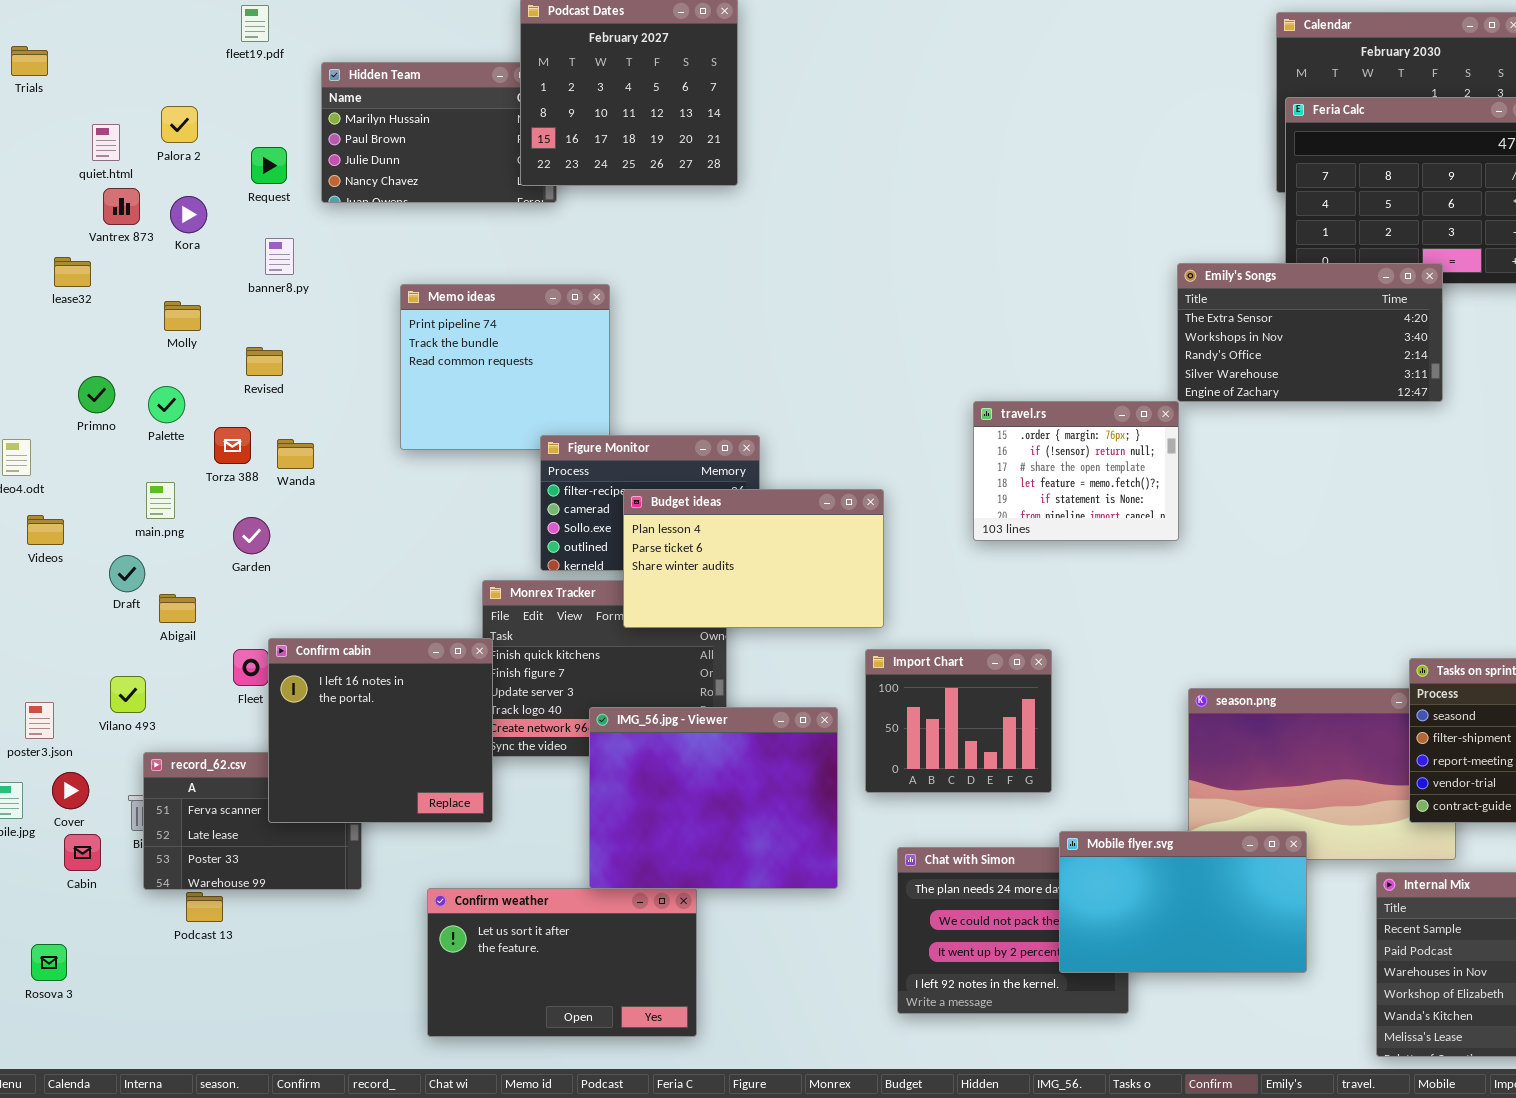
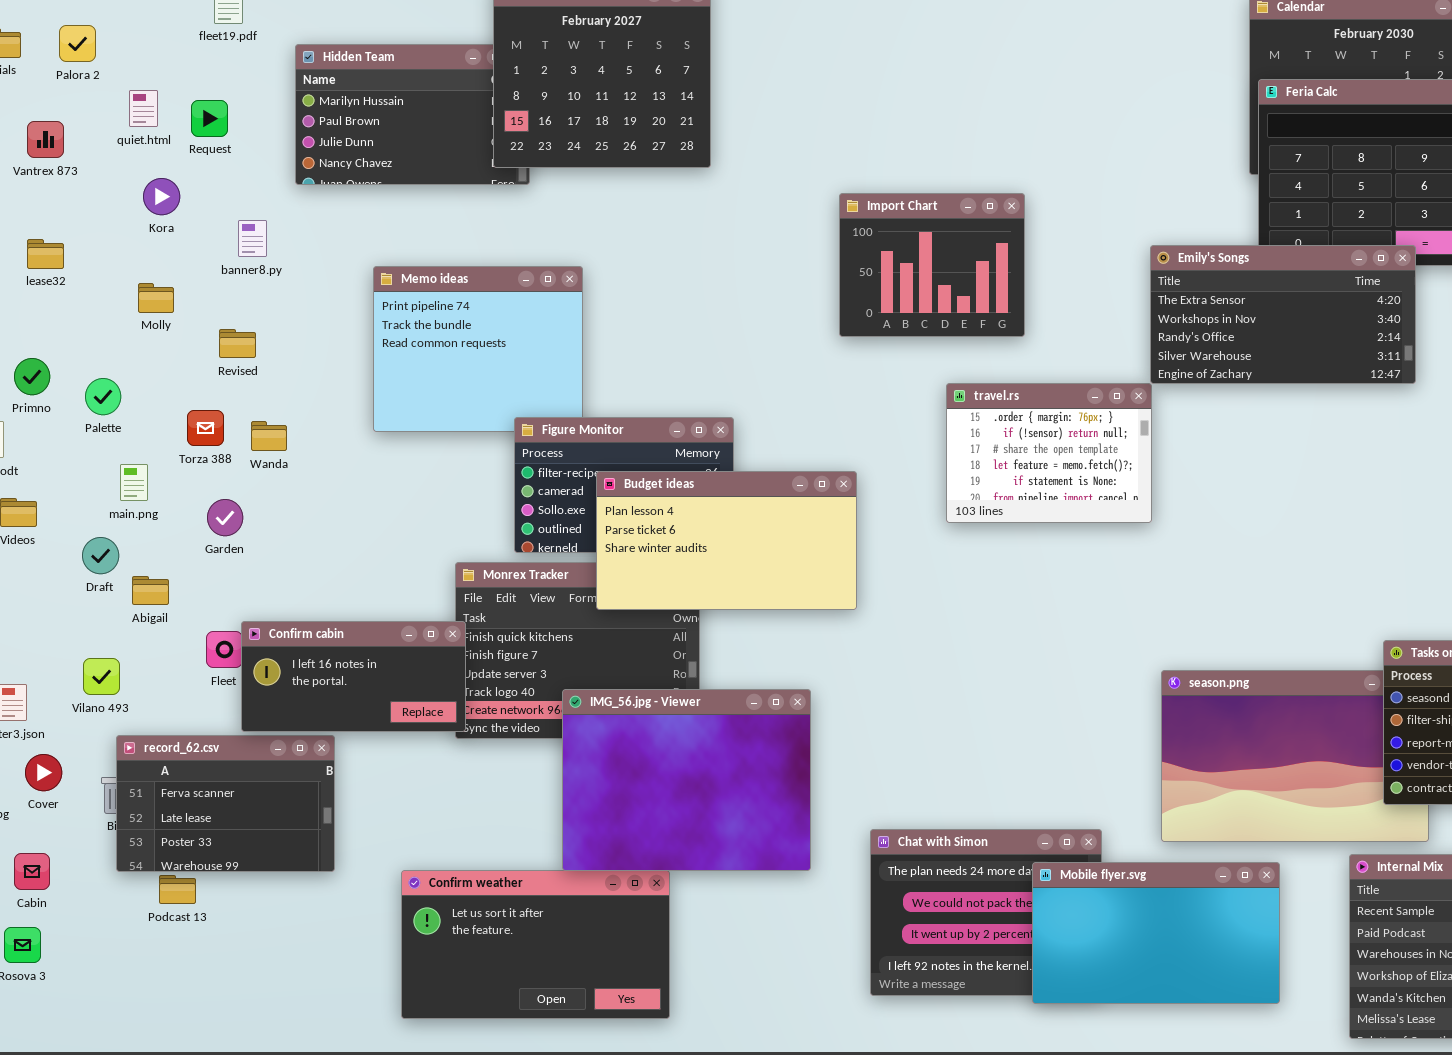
Palora 2: [161,106,198,143] -> [59,25,96,62], moved
quiet.html: [92,124,120,161] -> [129,90,158,127], moved
Request: [251,147,287,184] -> [191,100,228,137], moved
Vantrex 873: [103,188,140,225] -> [27,121,64,158], moved
Primno: [78,376,115,413] -> [14,358,50,395], moved
Palette: [148,386,185,423] -> [85,378,121,415], moved
Confirm cabin: [268,638,493,823] -> [241,621,466,732], resized
Import Chart: [865,649,1052,793] -> [839,193,1025,337], moved
Mobile flyer.svg: [1059,831,1307,973] -> [1032,862,1280,1004], moved
Cabin: [64,834,101,871] -> [14,853,50,890], moved

